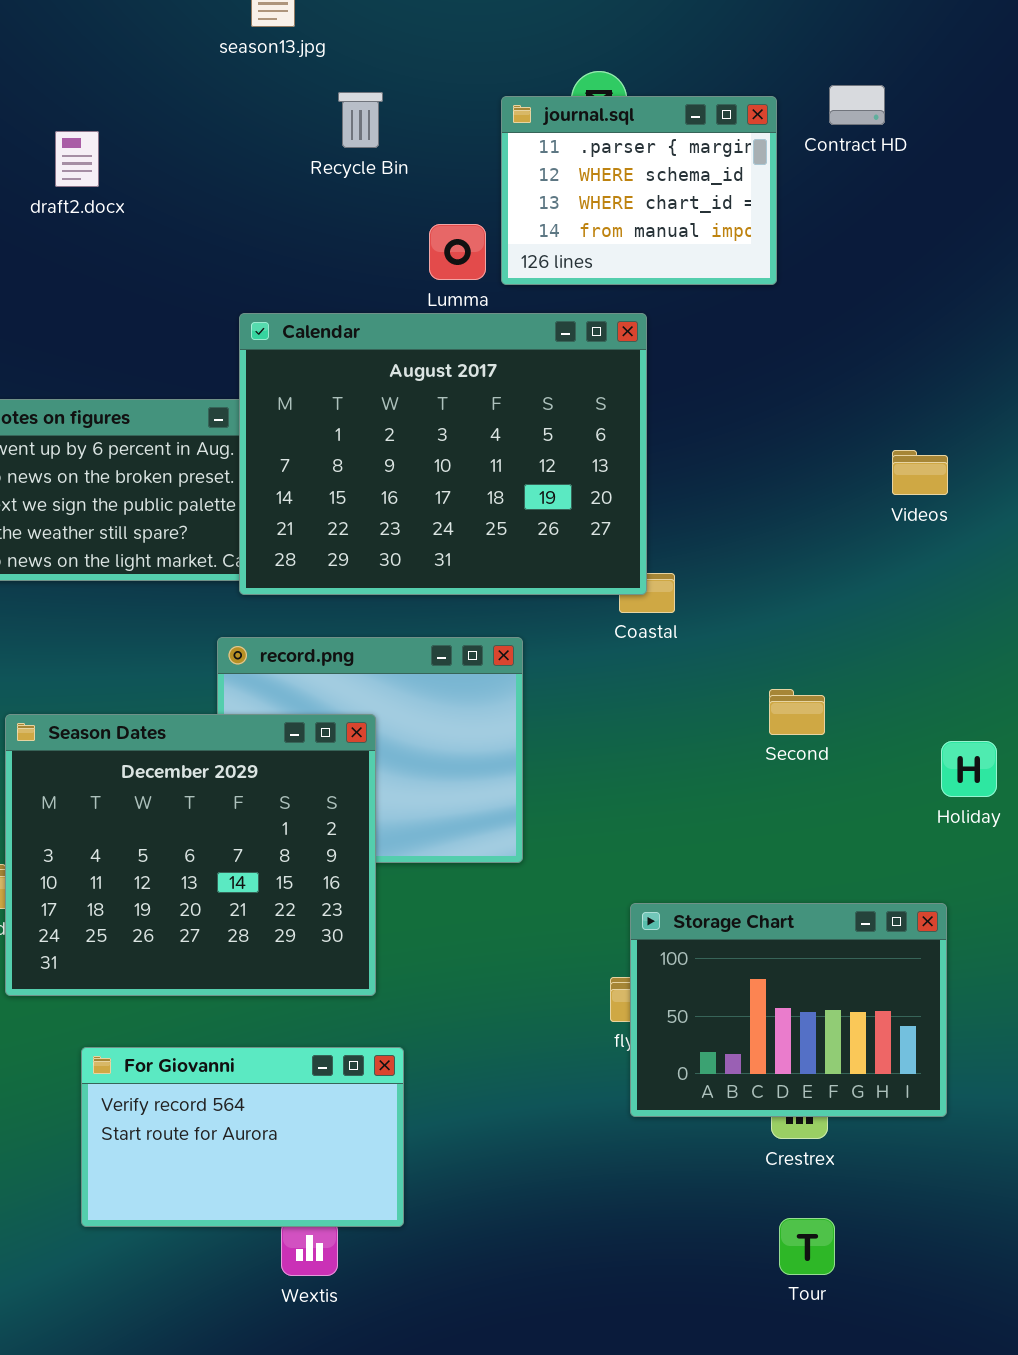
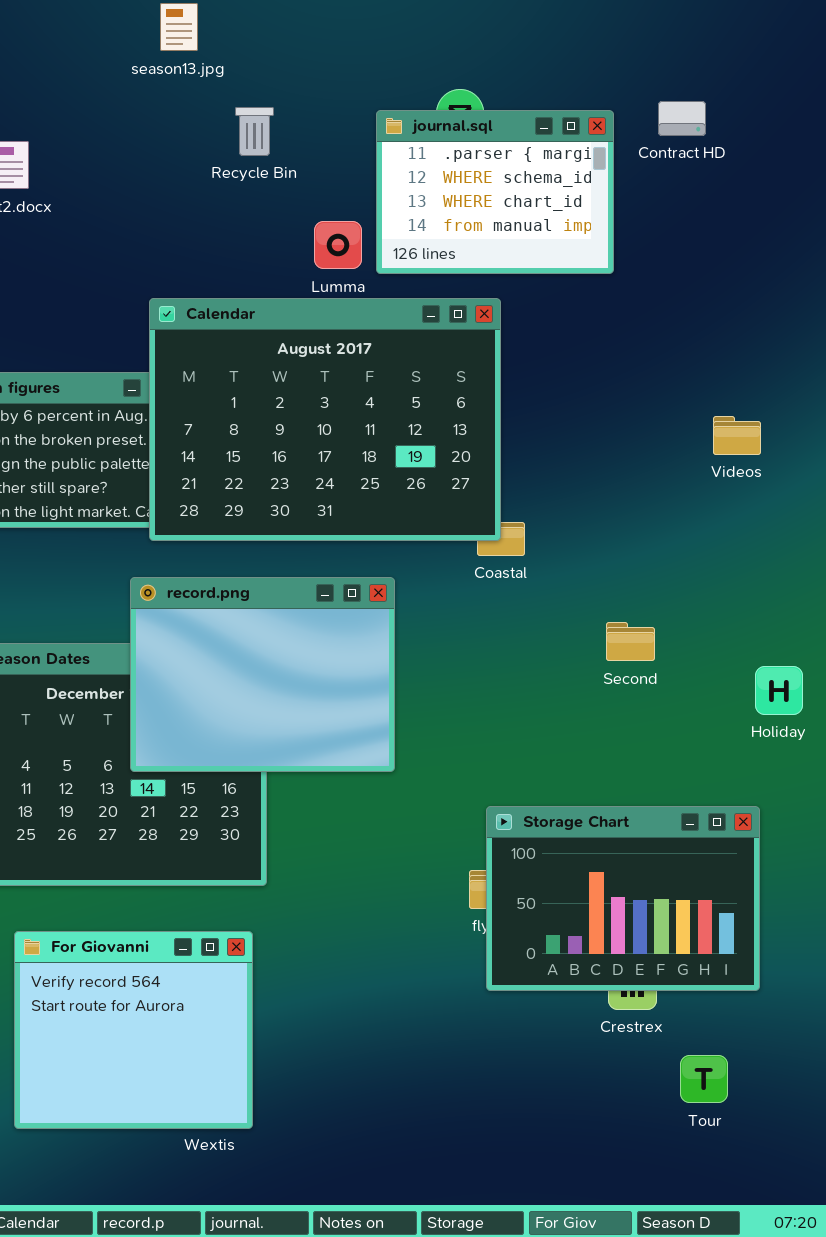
record.png: [217,637,523,863] -> [130,577,395,772], raised
For Giovanni: [81,1047,404,1227] -> [14,931,253,1129], resized
Tour: [779,1218,835,1275] -> [680,1055,728,1103], moved

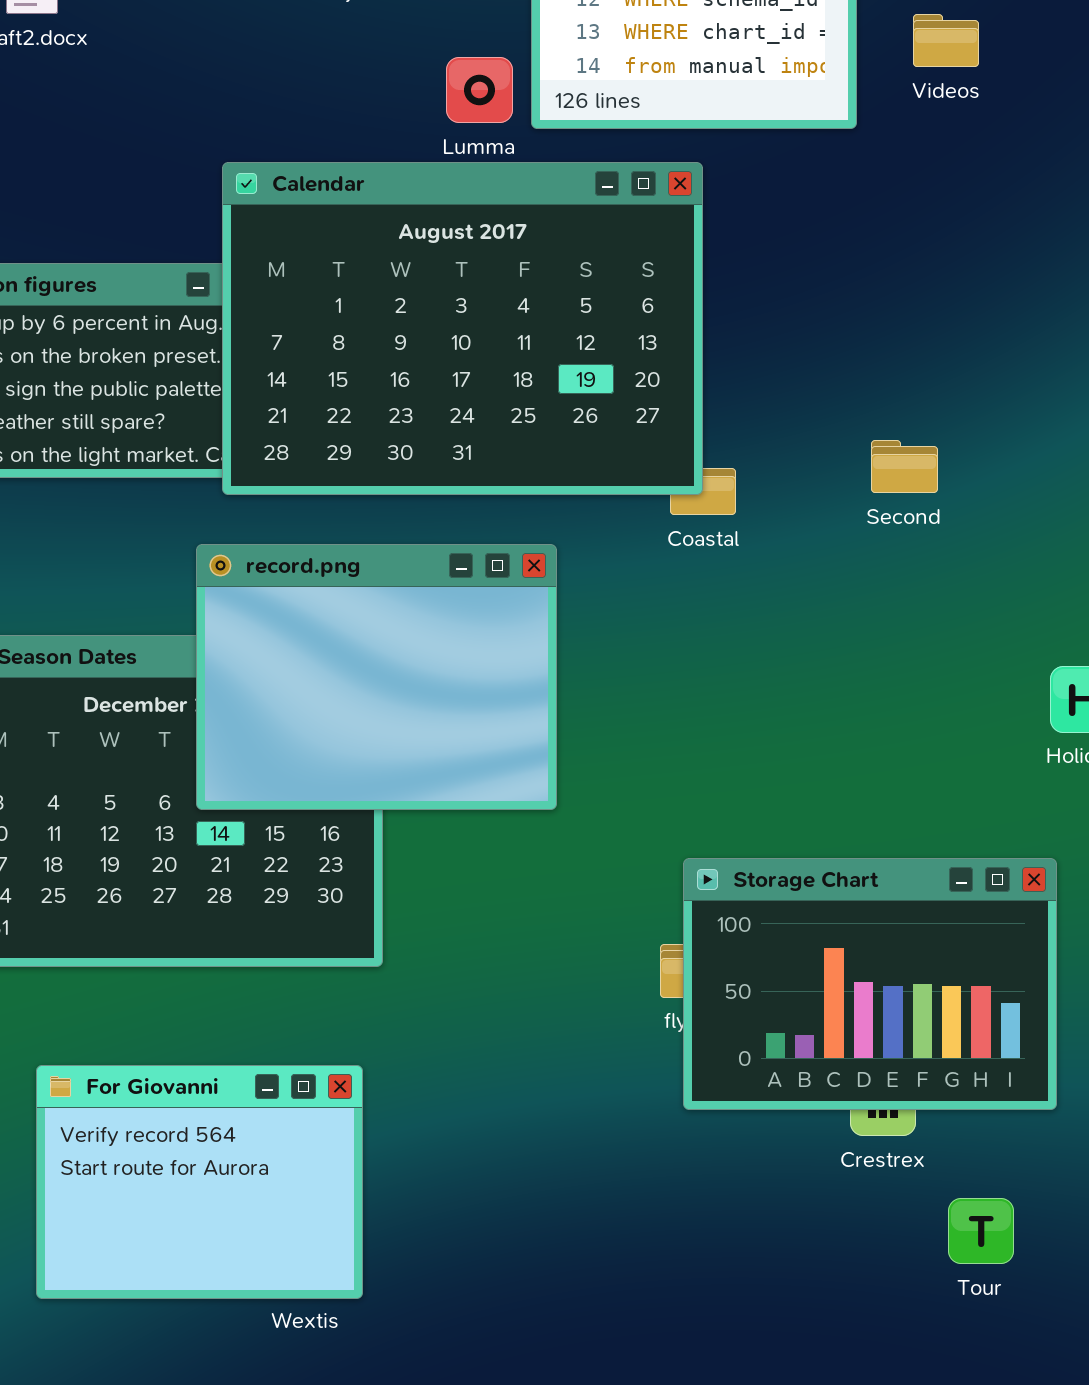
Videos: [713,416,761,455] -> [913,14,979,67], moved
Second: [606,622,655,661] -> [871,440,938,493], moved
For Giovanni: [14,931,253,1129] -> [36,1065,363,1299], resized

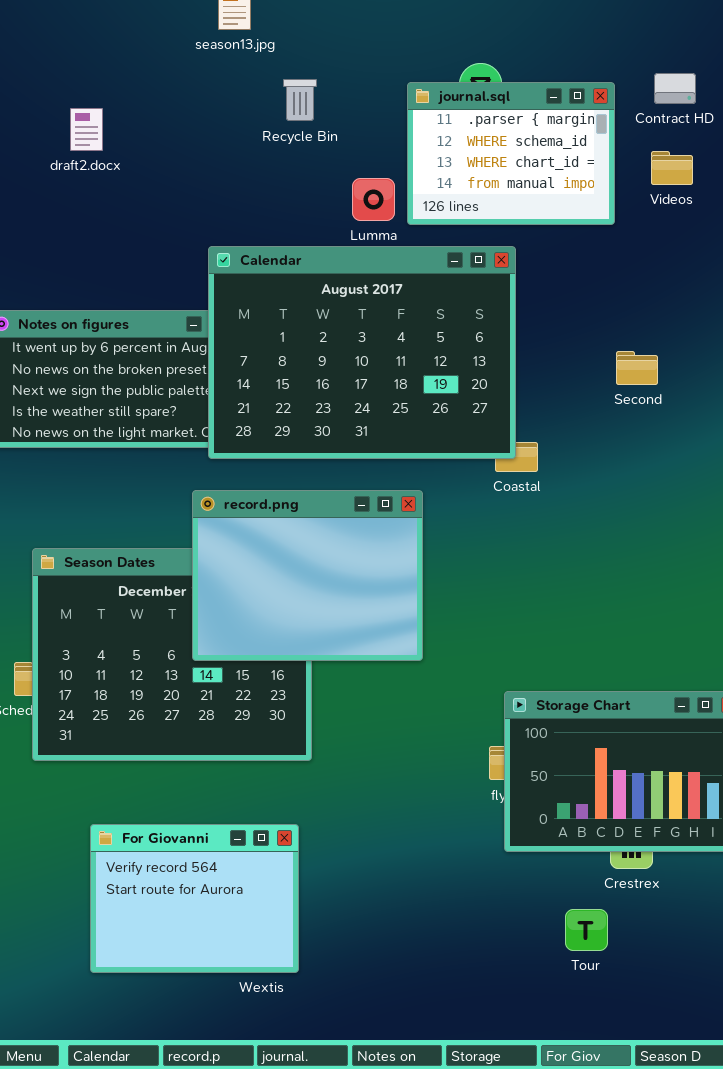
Second: [871,440,938,493] -> [616,351,658,385], moved
Tour: [948,1198,1014,1264] -> [565,909,608,951], moved

